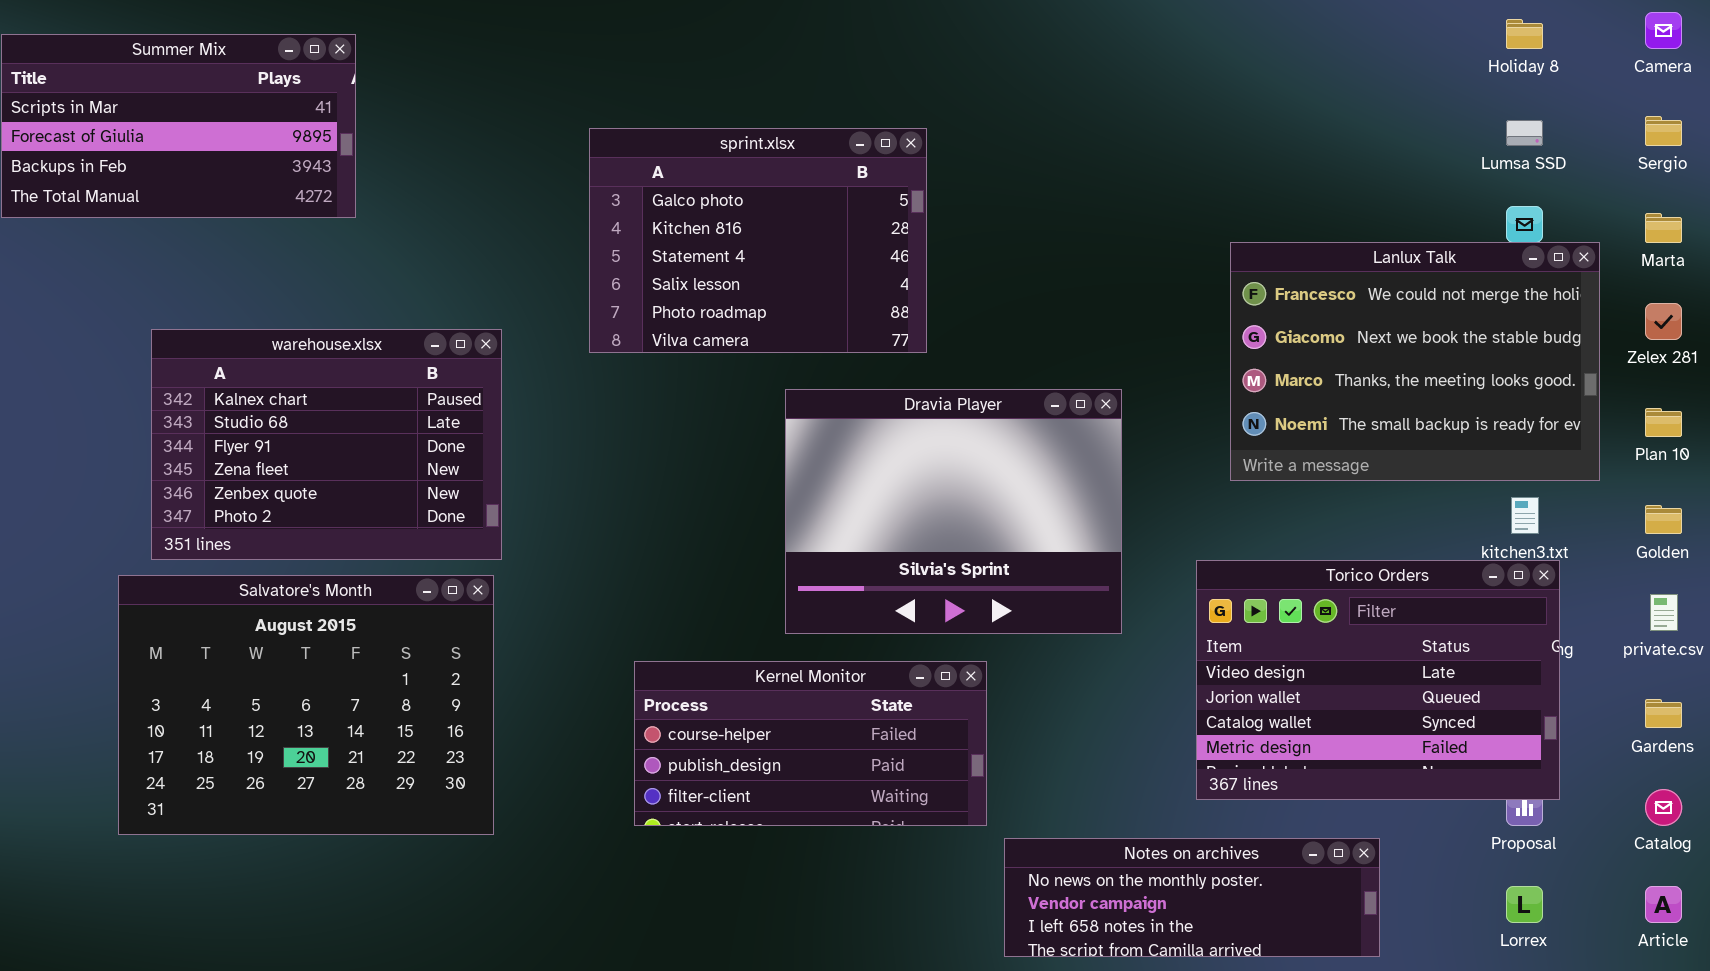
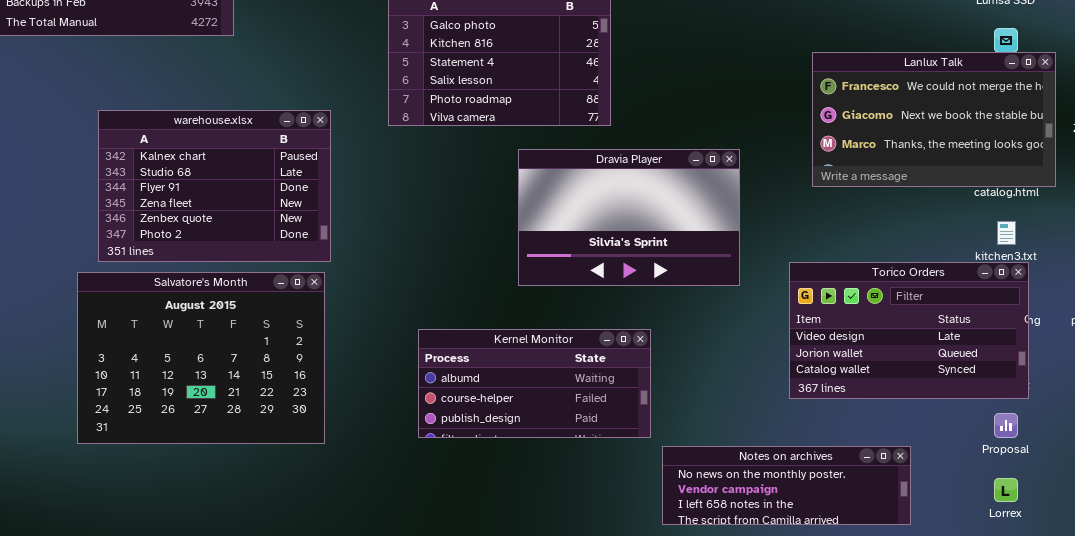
Lanlux Talk: [1230,242,1600,481] -> [812,52,1056,187], resized
Dravia Player: [785,389,1122,634] -> [518,149,740,286], resized
Torico Orders: [1196,560,1560,800] -> [789,262,1029,399], resized
Kernel Monitor: [634,661,987,826] -> [418,329,651,438], scrolled up 1 row

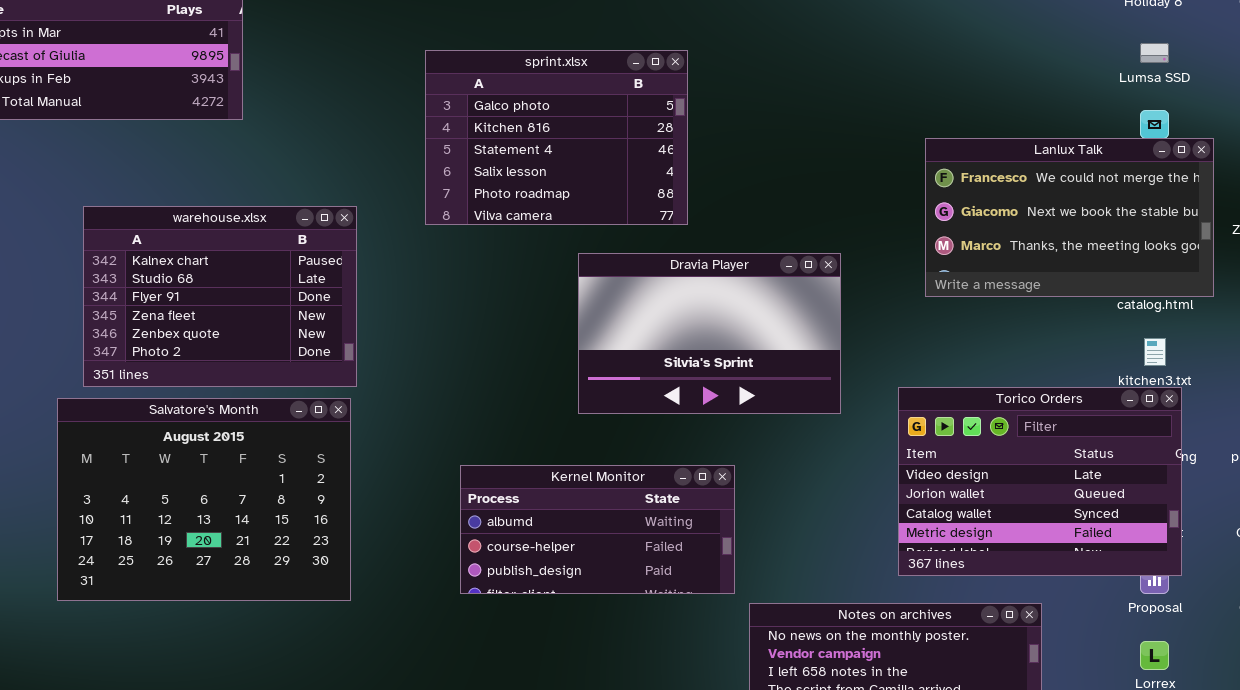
Torico Orders: [789,262,1029,399] -> [898,387,1182,576], resized

